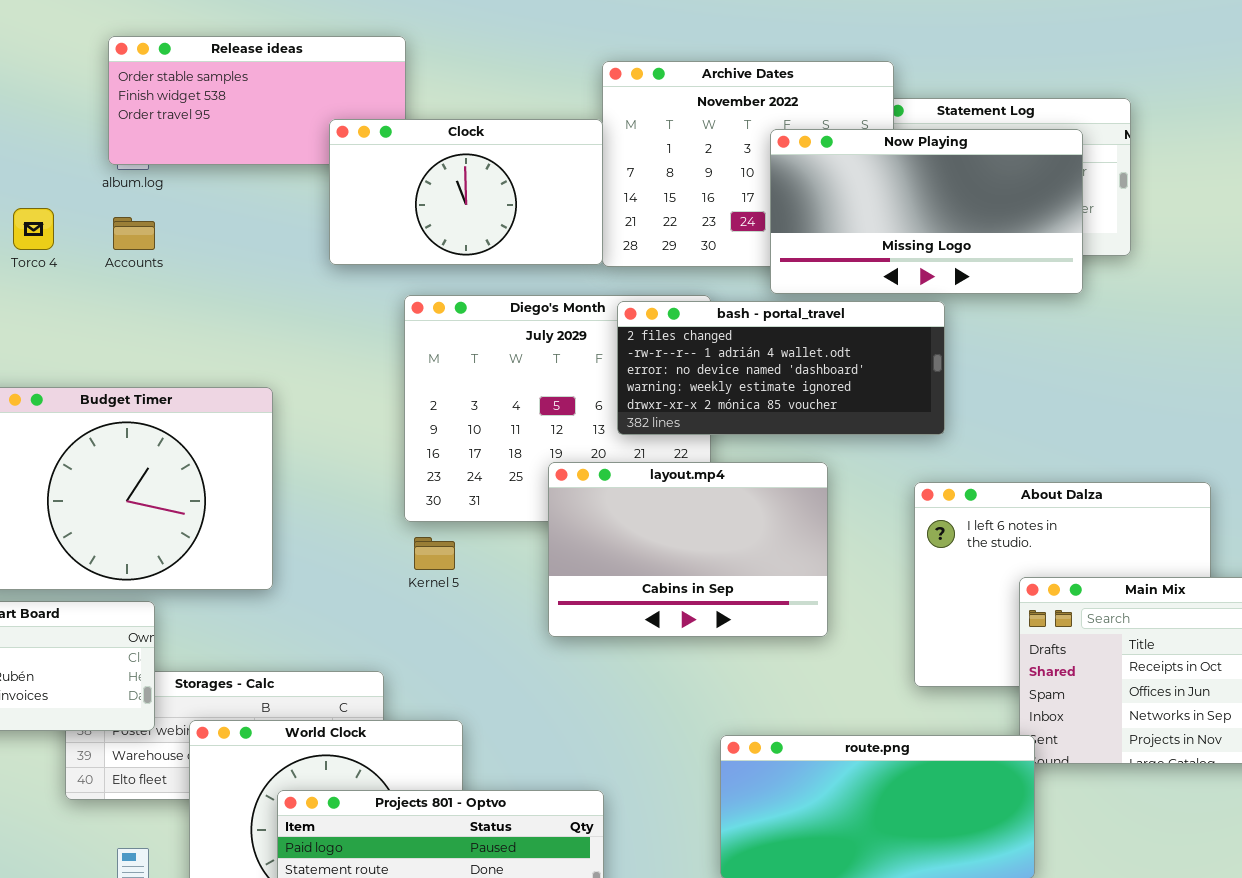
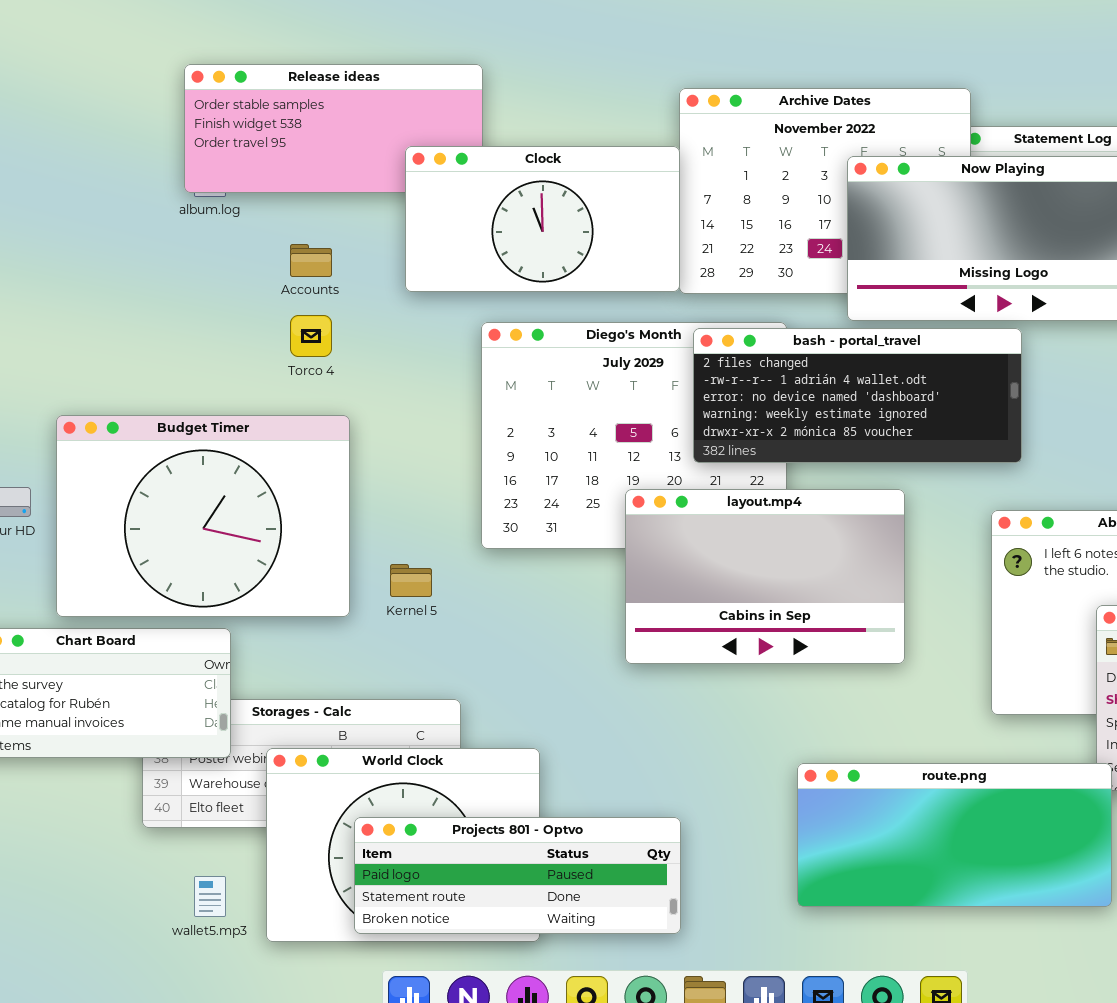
Torco 4: [13,208,54,250] -> [290,315,332,357], moved
Accounts: [113,217,155,250] -> [290,244,332,277], moved
Kernel 5: [414,537,455,570] -> [390,564,432,597], moved

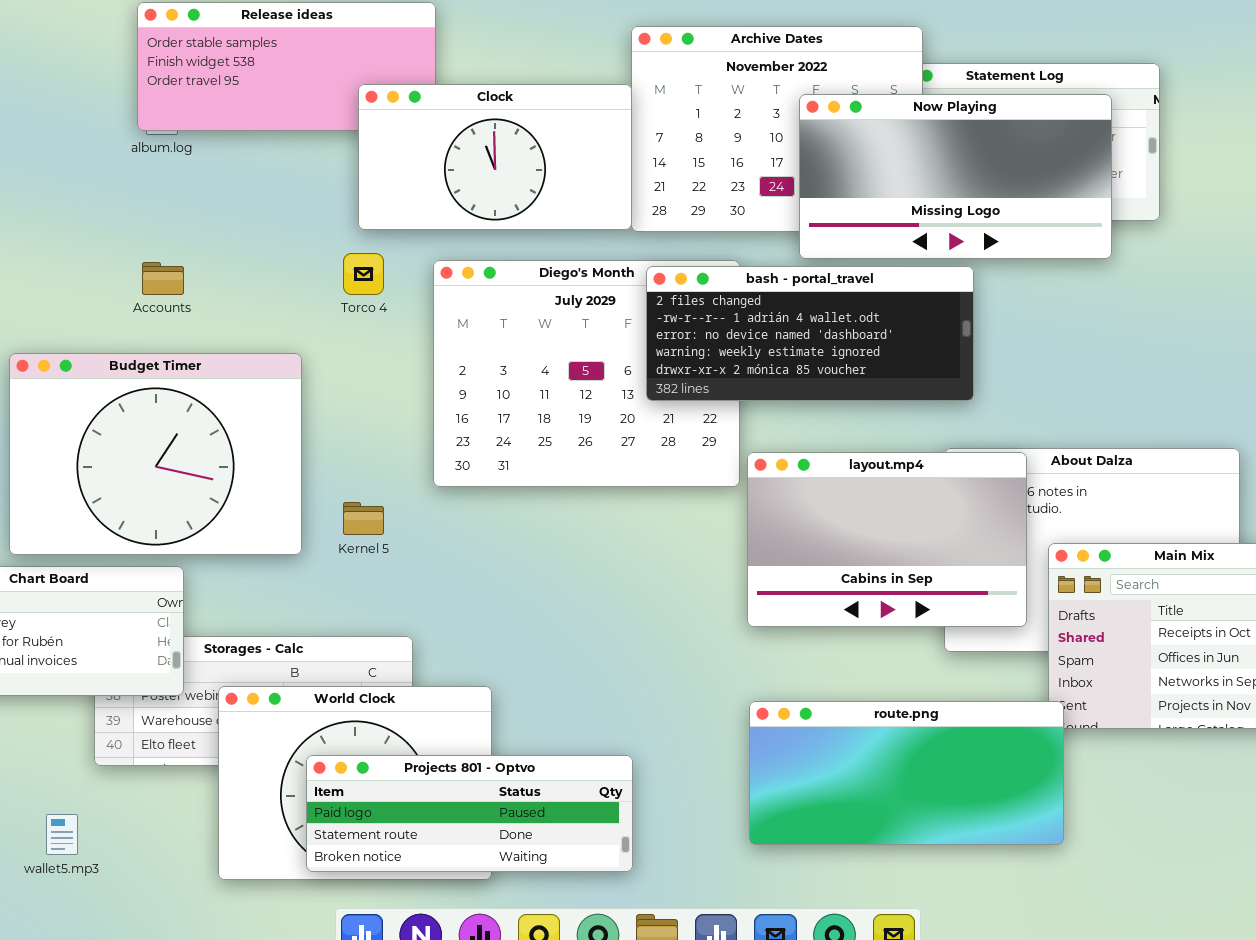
Accounts: [290,244,332,277] -> [142,262,184,295], moved
Torco 4: [290,315,332,357] -> [343,253,384,295], moved
layout.mp4: [625,489,905,664] -> [747,452,1027,627], moved
wallet5.mp3: [194,876,226,917] -> [46,814,78,855], moved

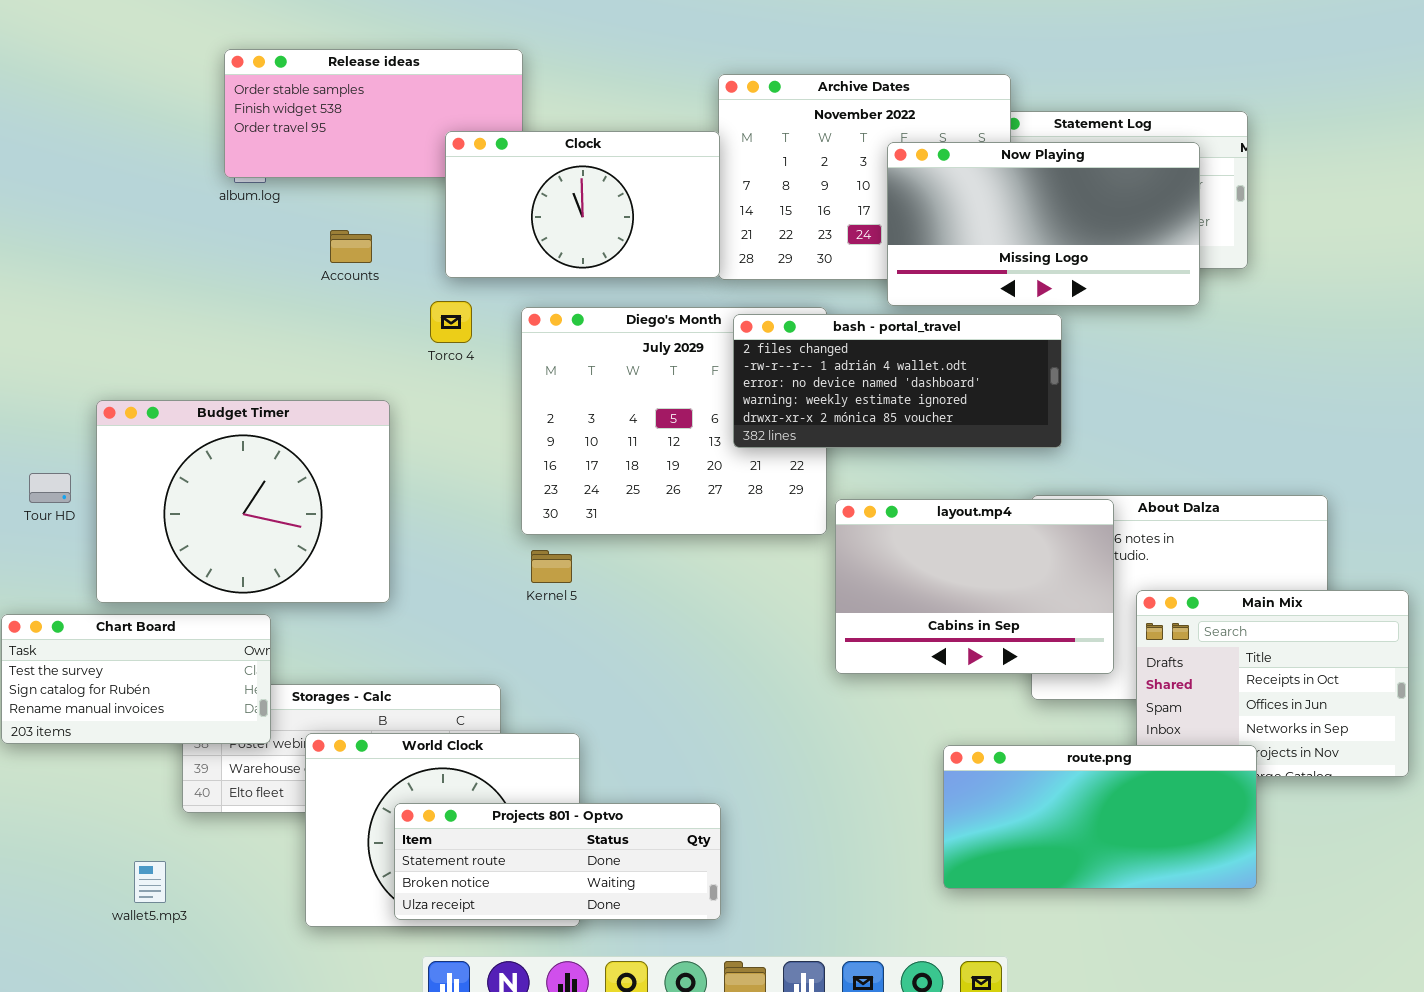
Accounts: [142,262,184,295] -> [330,230,372,263], moved
Kernel 5: [343,502,384,535] -> [531,550,572,583], moved
route.png: [749,701,1064,845] -> [943,745,1257,889], moved
Projects 801 - Optvo: [306,755,633,872] -> [394,803,721,920], scrolled down 1 row

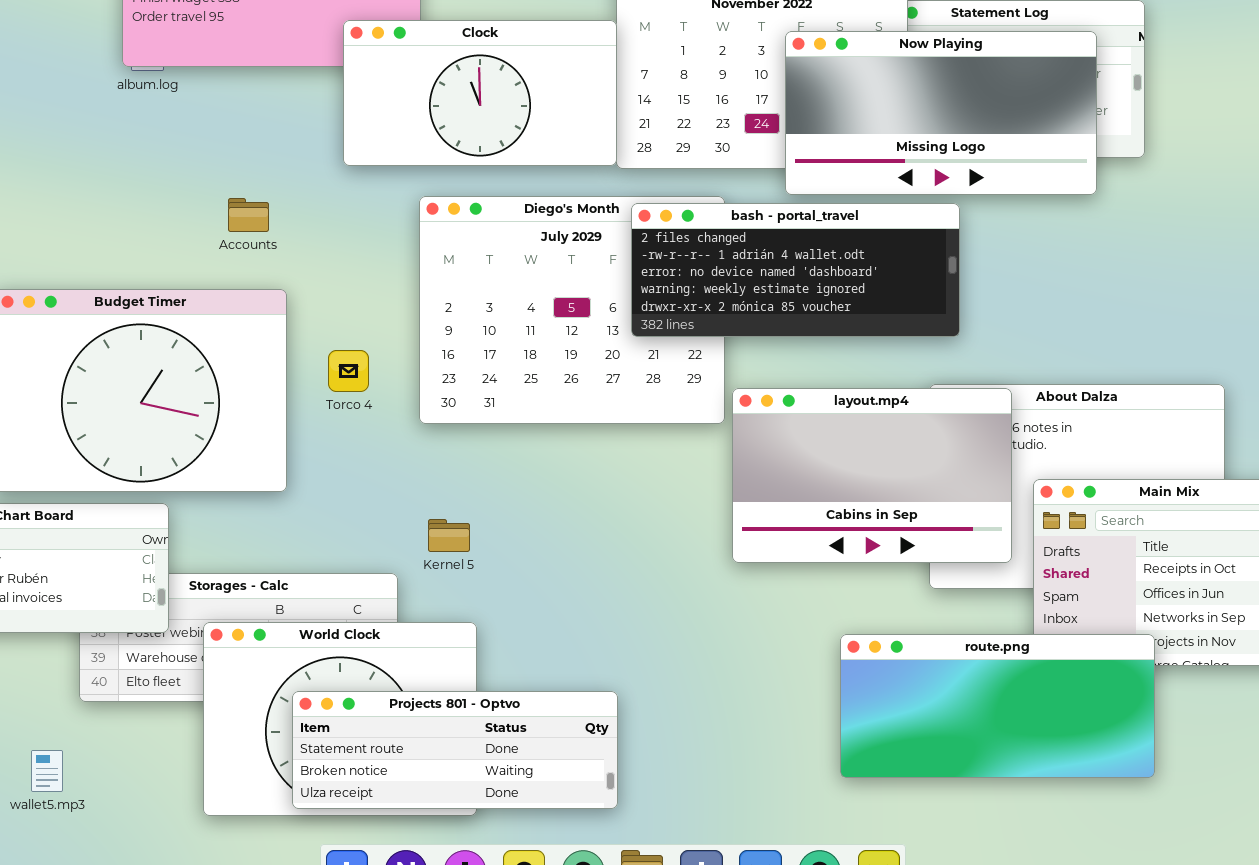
Accounts: [330,230,372,263] -> [228,198,269,232], moved
Torco 4: [430,301,472,343] -> [328,350,369,392], moved
Kernel 5: [531,550,572,583] -> [428,519,470,552], moved

